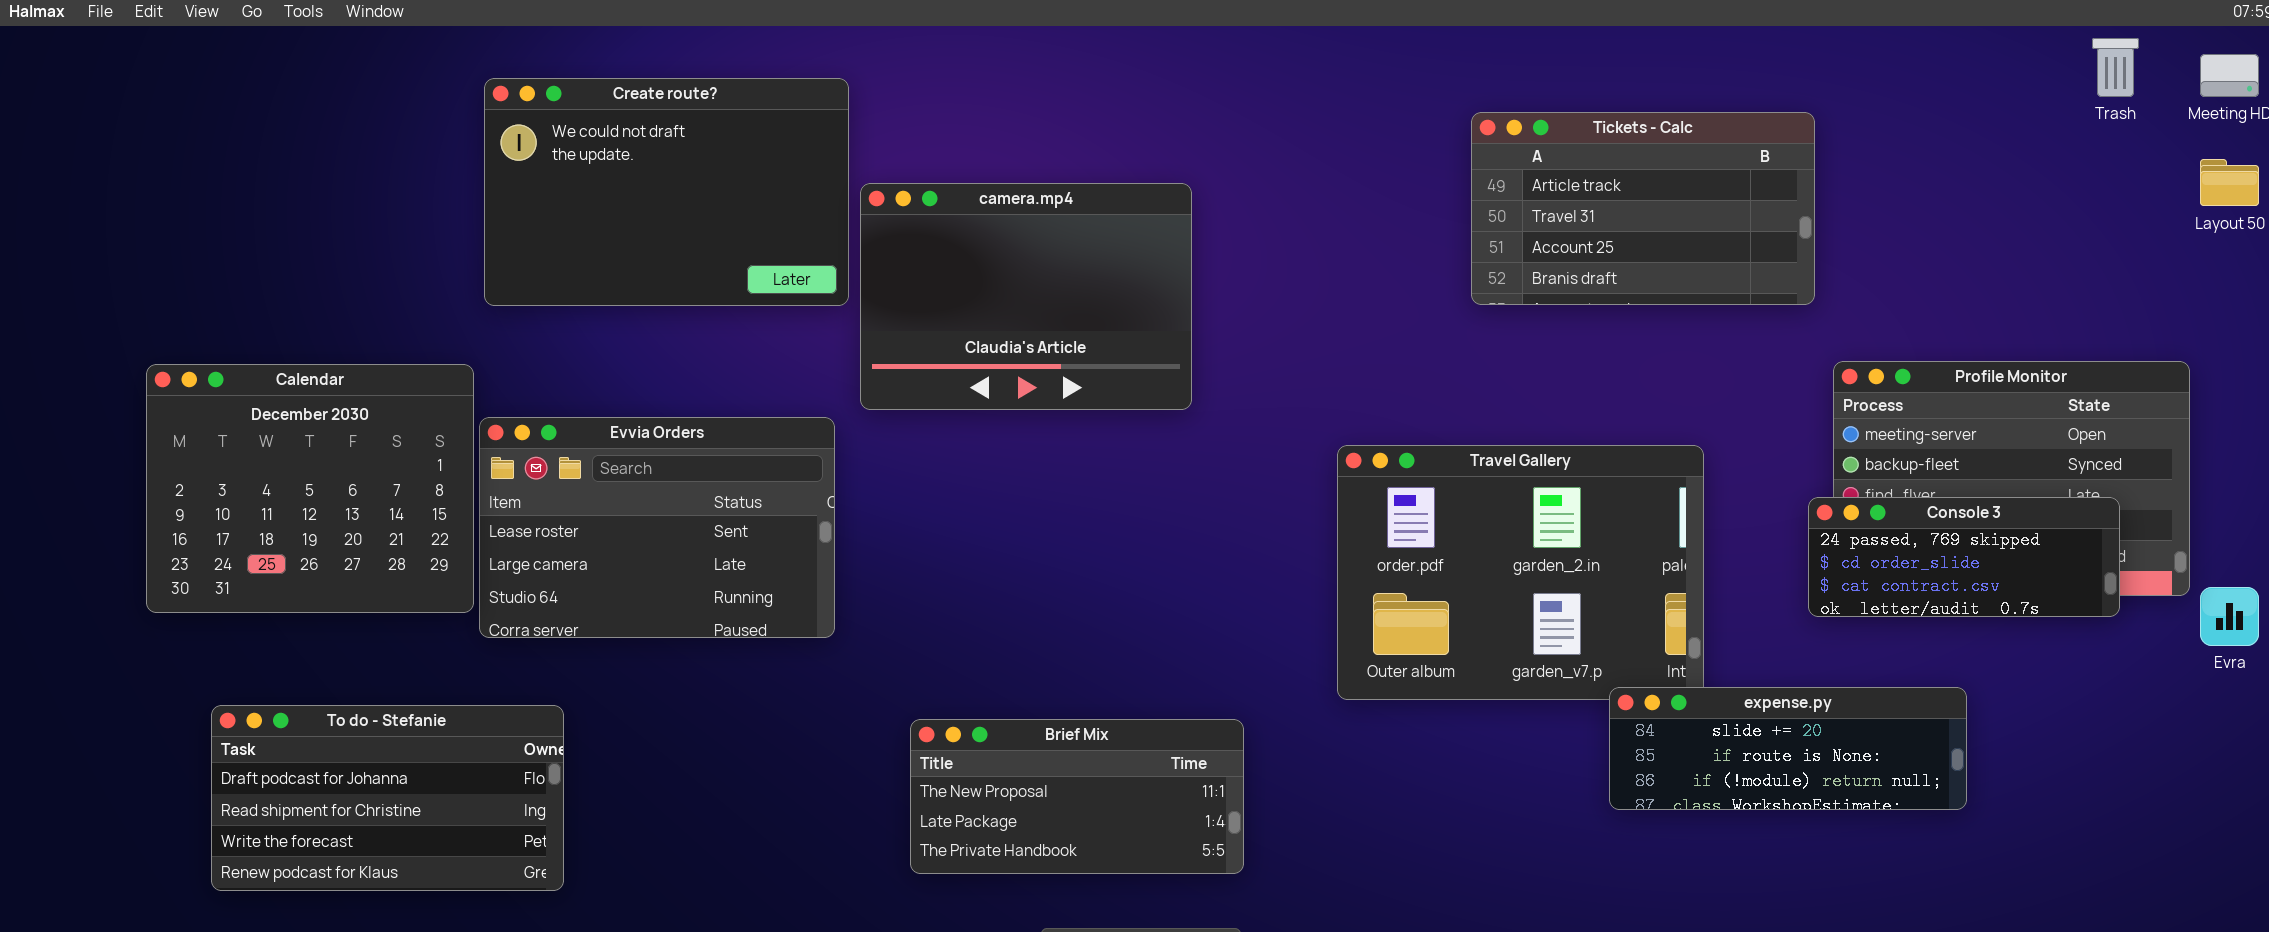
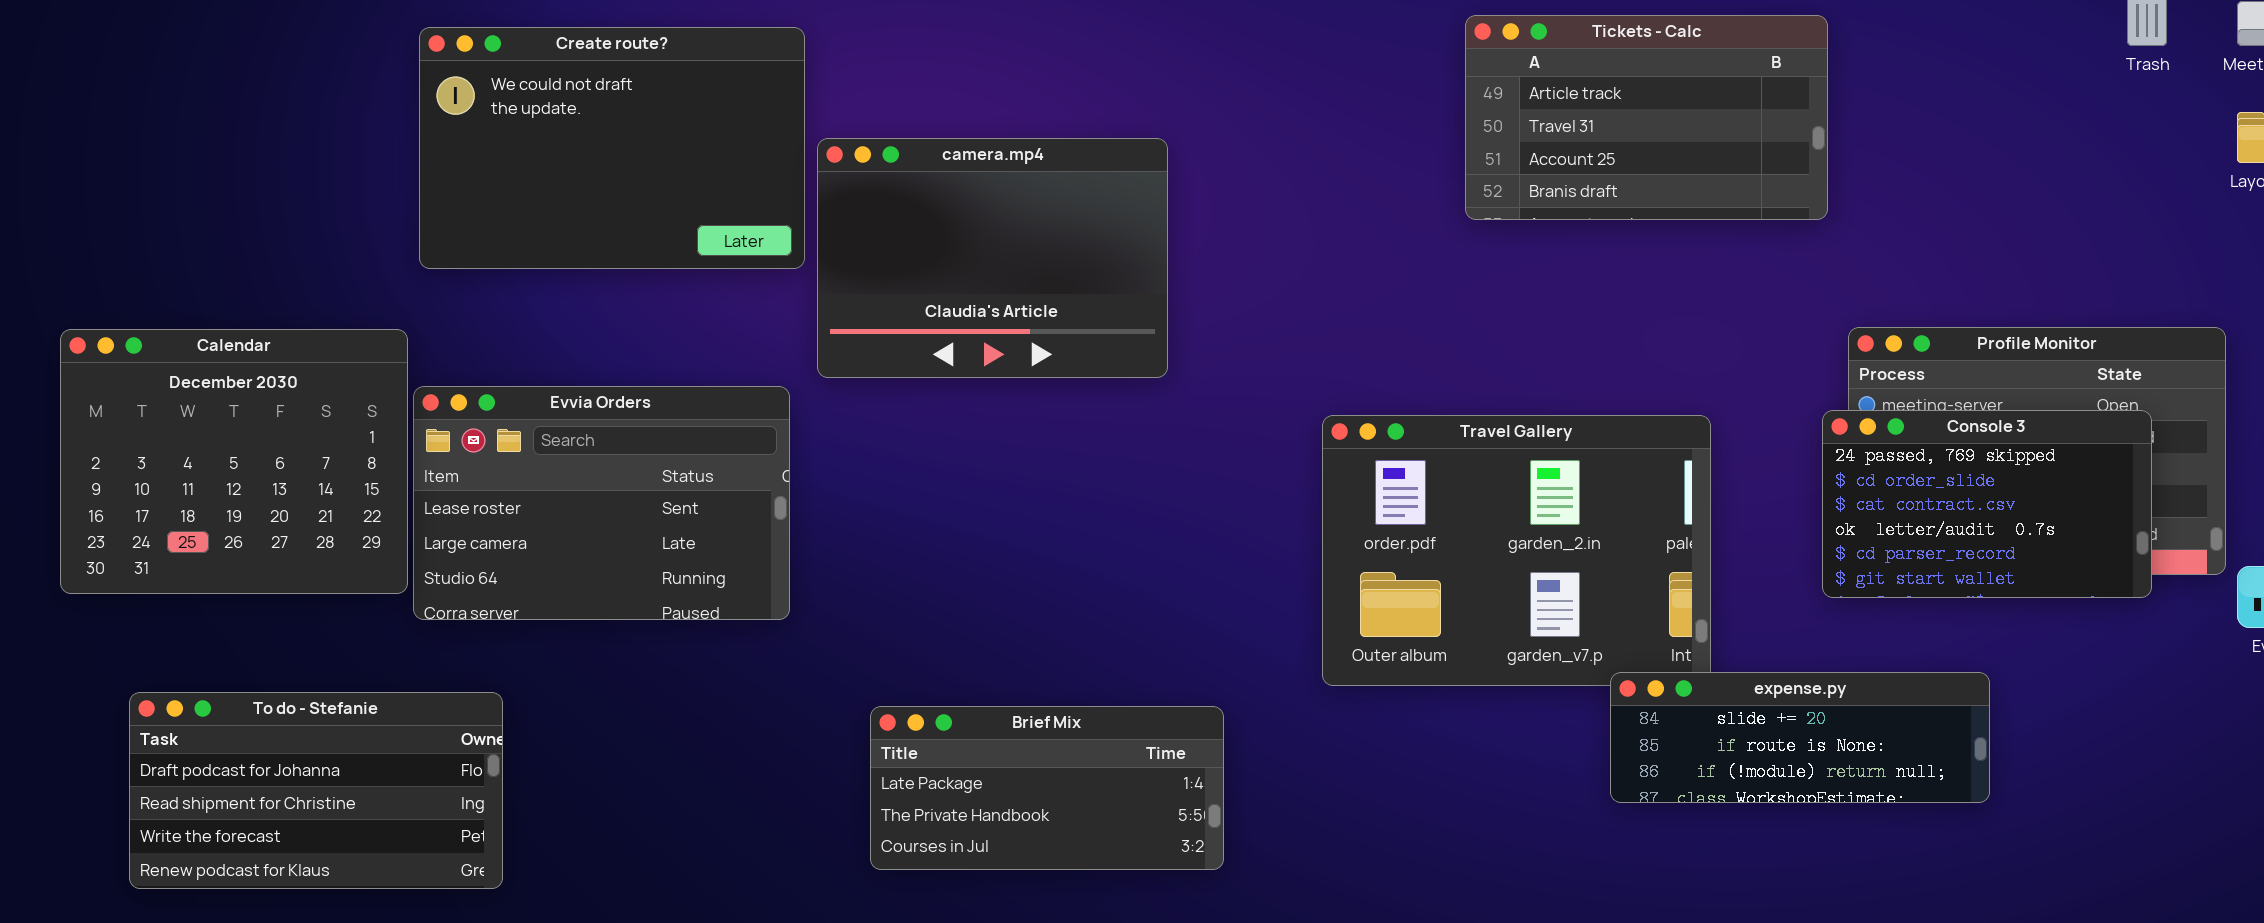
Tickets - Calc: [1471,112,1815,305] -> [1465,15,1828,220], moved
Console 3: [1808,497,2120,617] -> [1822,410,2152,598], resized
Brief Mix: [910,719,1244,874] -> [870,706,1224,870], scrolled down 1 row

